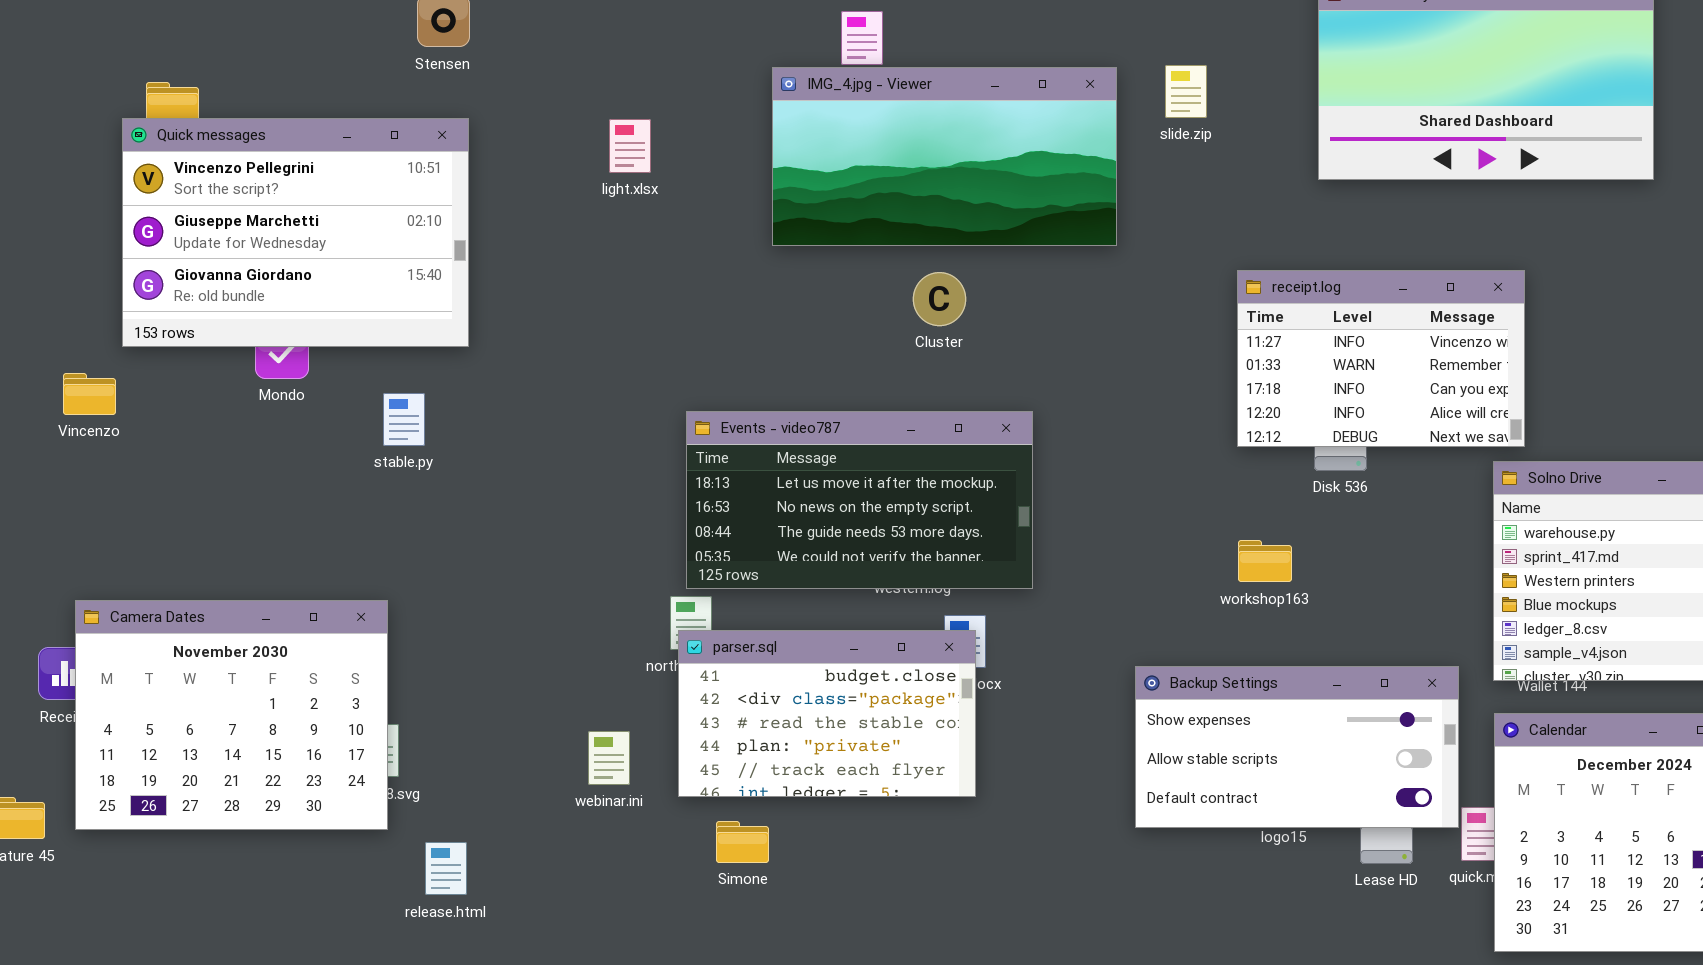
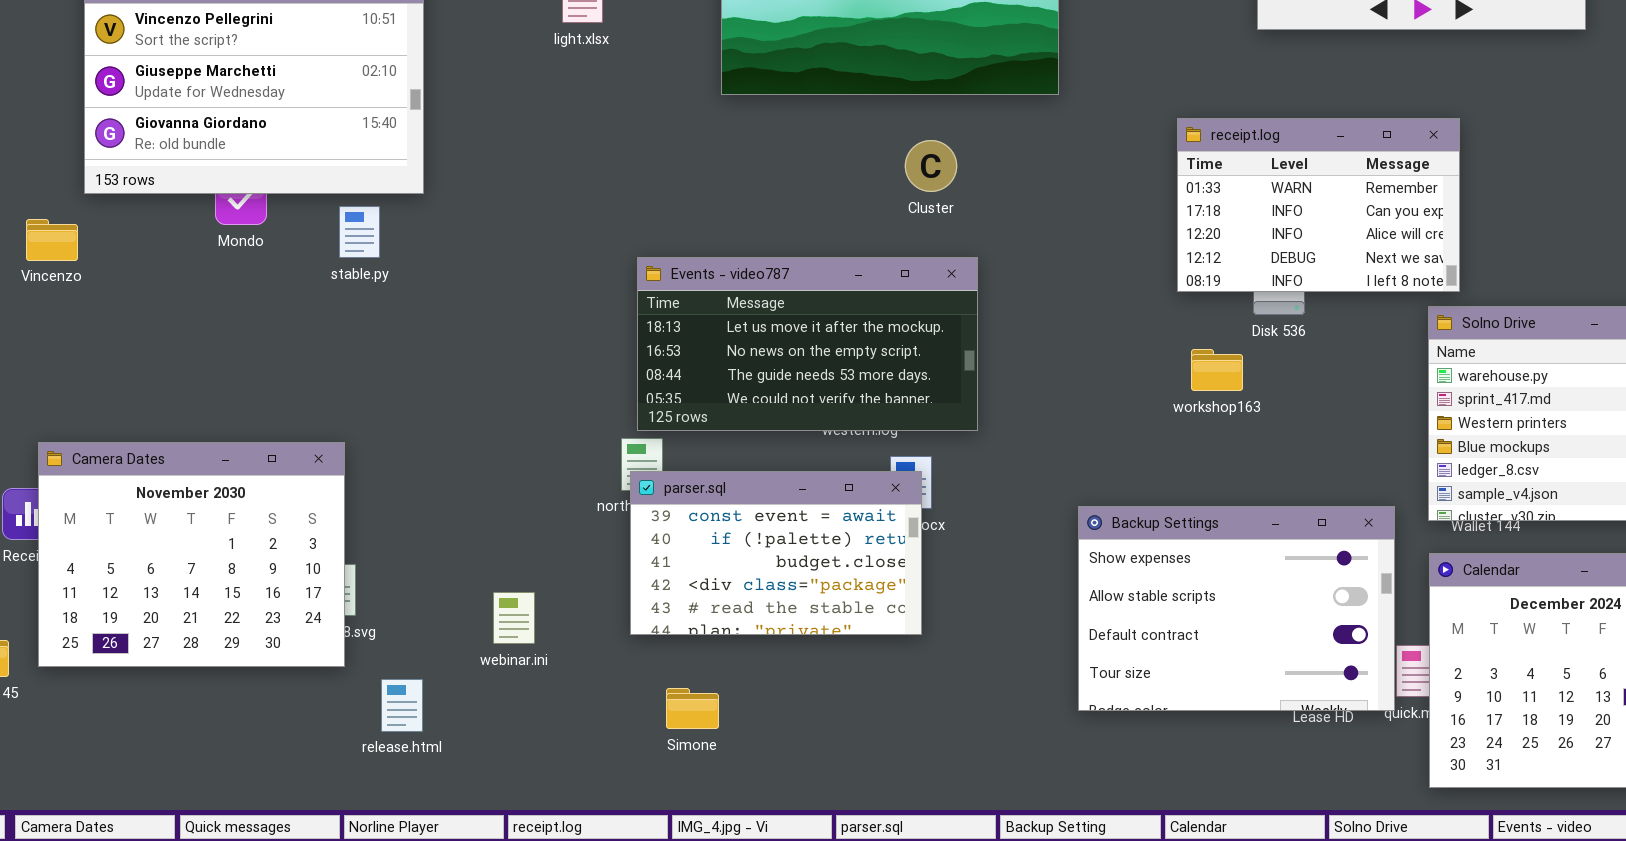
receipt.log: [1237,270,1525,447] -> [1177,118,1460,292], scrolled down 1 row
Cluster: [913,272,966,326] -> [905,140,957,192], moved
stable.py: [383,393,425,446] -> [339,206,380,258], moved
workshop163: [1238,540,1292,582] -> [1191,349,1243,391], moved
parser.sql: [678,630,976,797] -> [630,471,922,635], scrolled up 2 rows
Backup Settings: [1135,666,1459,828] -> [1078,506,1395,711], resized
webinar.ini: [588,731,630,785] -> [493,592,535,644], moved
Simone: [716,821,769,863] -> [666,688,719,729], moved

